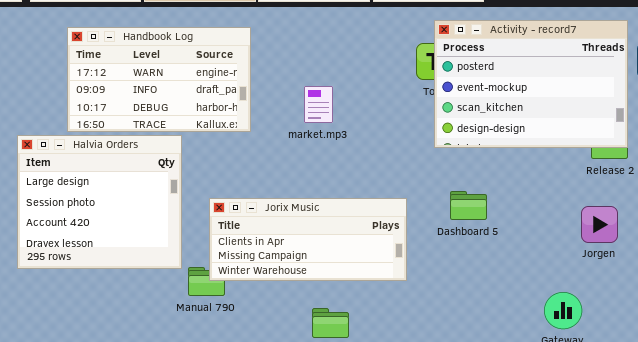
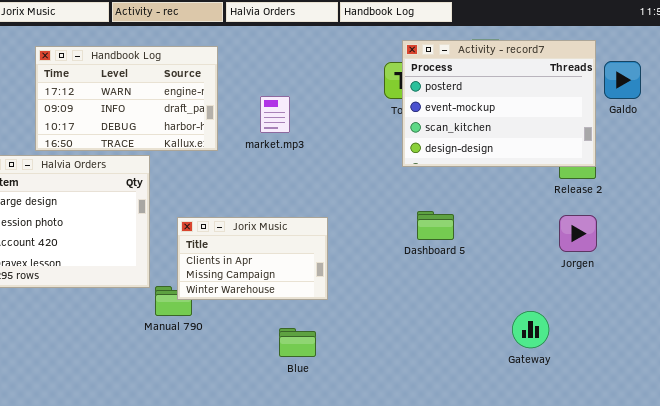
market.mp3: [304,86,333,123] -> [260,96,290,133], moved
Jorix Music: [209,198,407,281] -> [177,217,328,300], resized
Jorgen: [581,206,618,243] -> [559,215,597,252], moved

